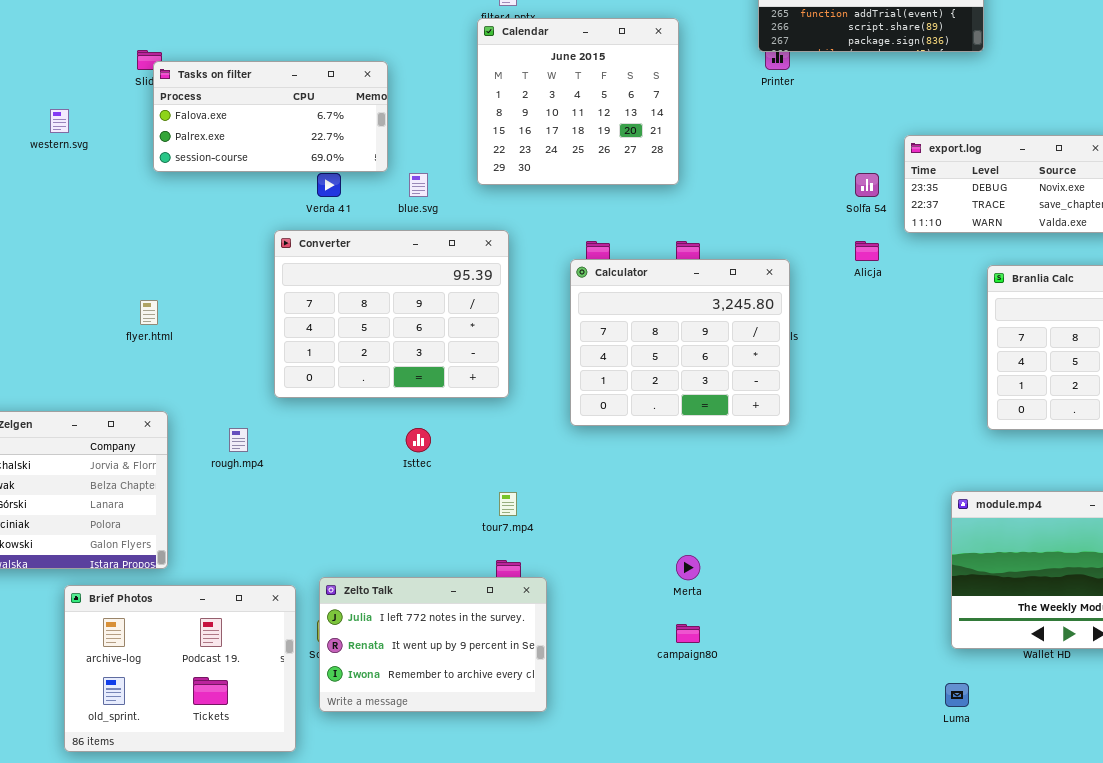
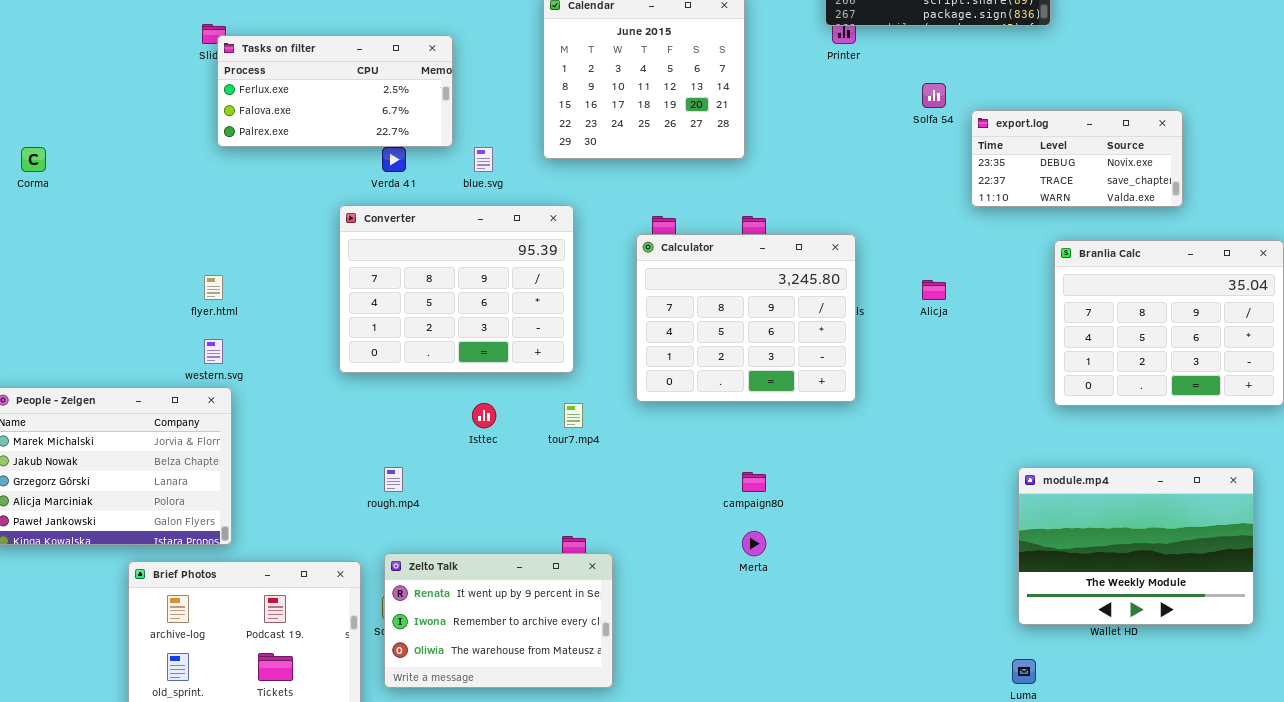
Tasks on filter: [153,61,388,172] -> [217,35,453,147], scrolled up 1 row
western.svg: [50,109,69,133] -> [204,339,223,364], moved
Solfa 54: [855,173,879,197] -> [922,83,946,108], moved
Alicja: [855,241,879,261] -> [922,280,946,300], moved
rough.mp4: [229,428,248,452] -> [384,467,403,492], moved
tour7.mp4: [499,492,517,516] -> [564,403,583,428], moved
Zelto Talk: [319,577,547,712] -> [384,553,613,688], scrolled down 1 row
campaign80: [676,624,700,643] -> [742,472,766,492], moved

